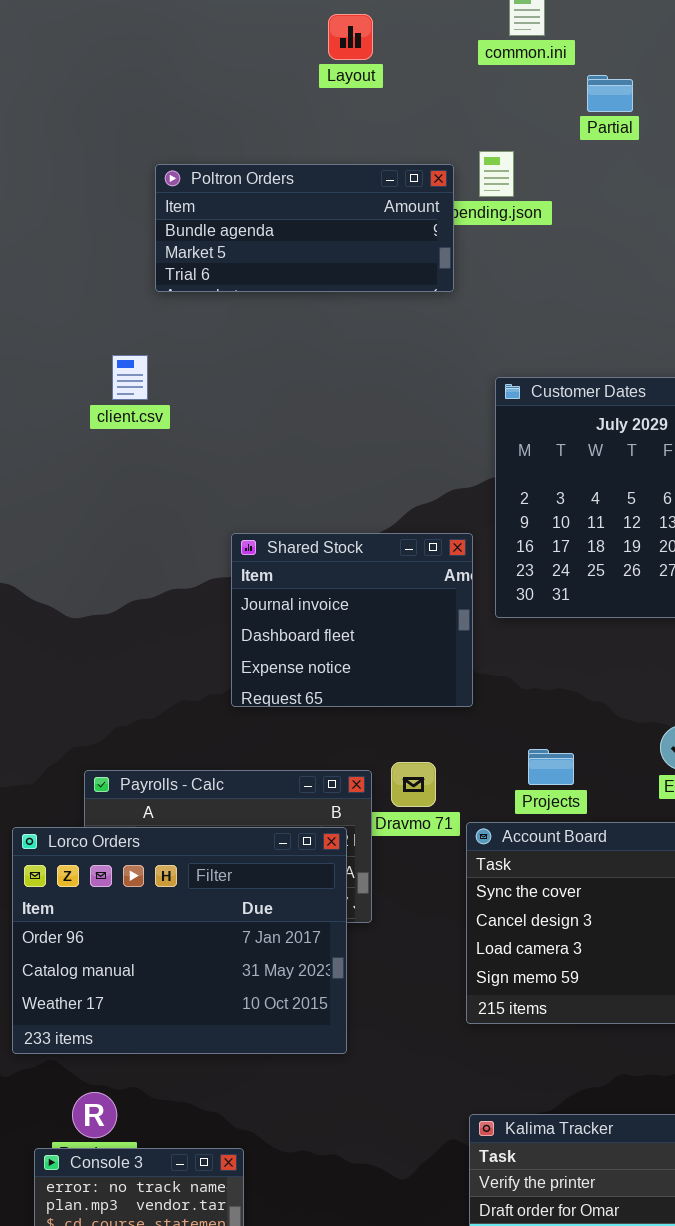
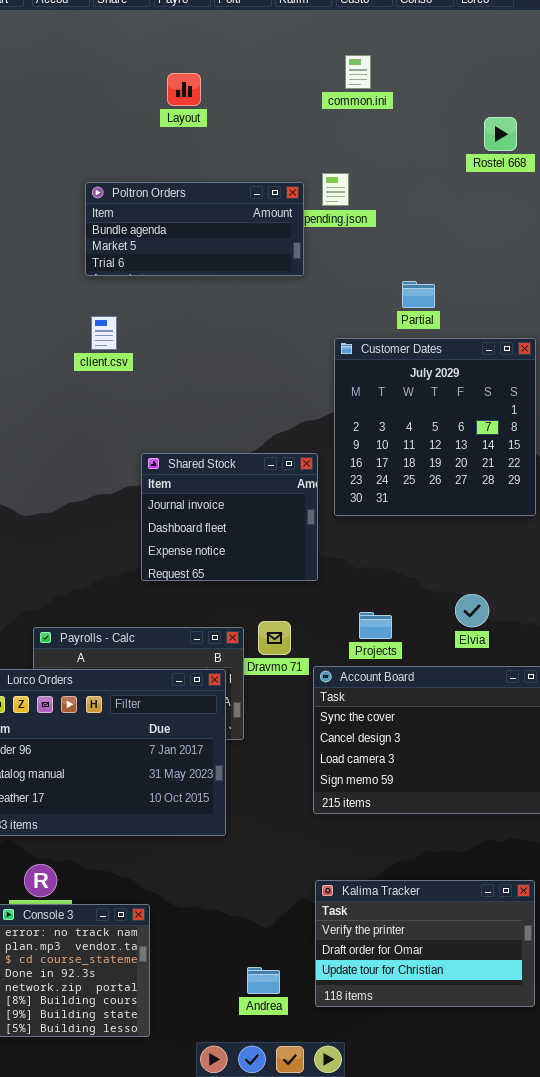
Layout: [328,14,373,60] -> [167,73,201,106], moved
Partial: [587,75,633,112] -> [402,281,435,308], moved
client.csv: [112,355,148,400] -> [91,316,117,350], moved

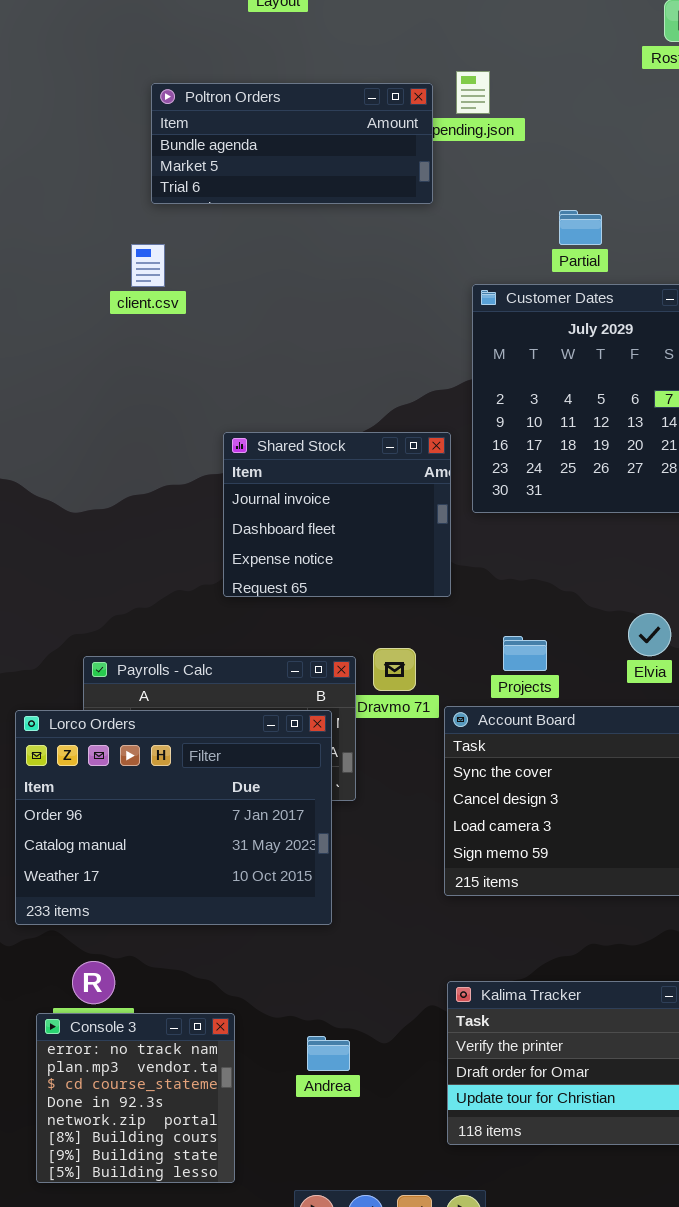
client.csv: [91,316,117,350] -> [131,244,165,287], moved
Andrea: [247,967,280,994] -> [307,1036,350,1071], moved

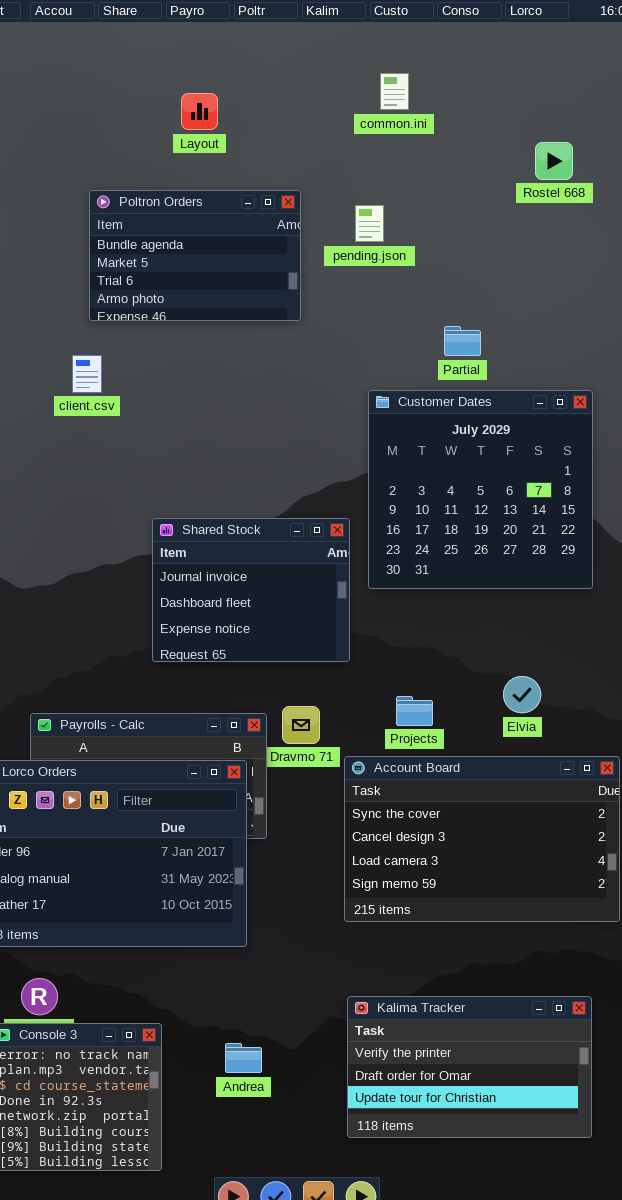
Poltron Orders: [151,83,433,204] -> [89,190,301,321], resized

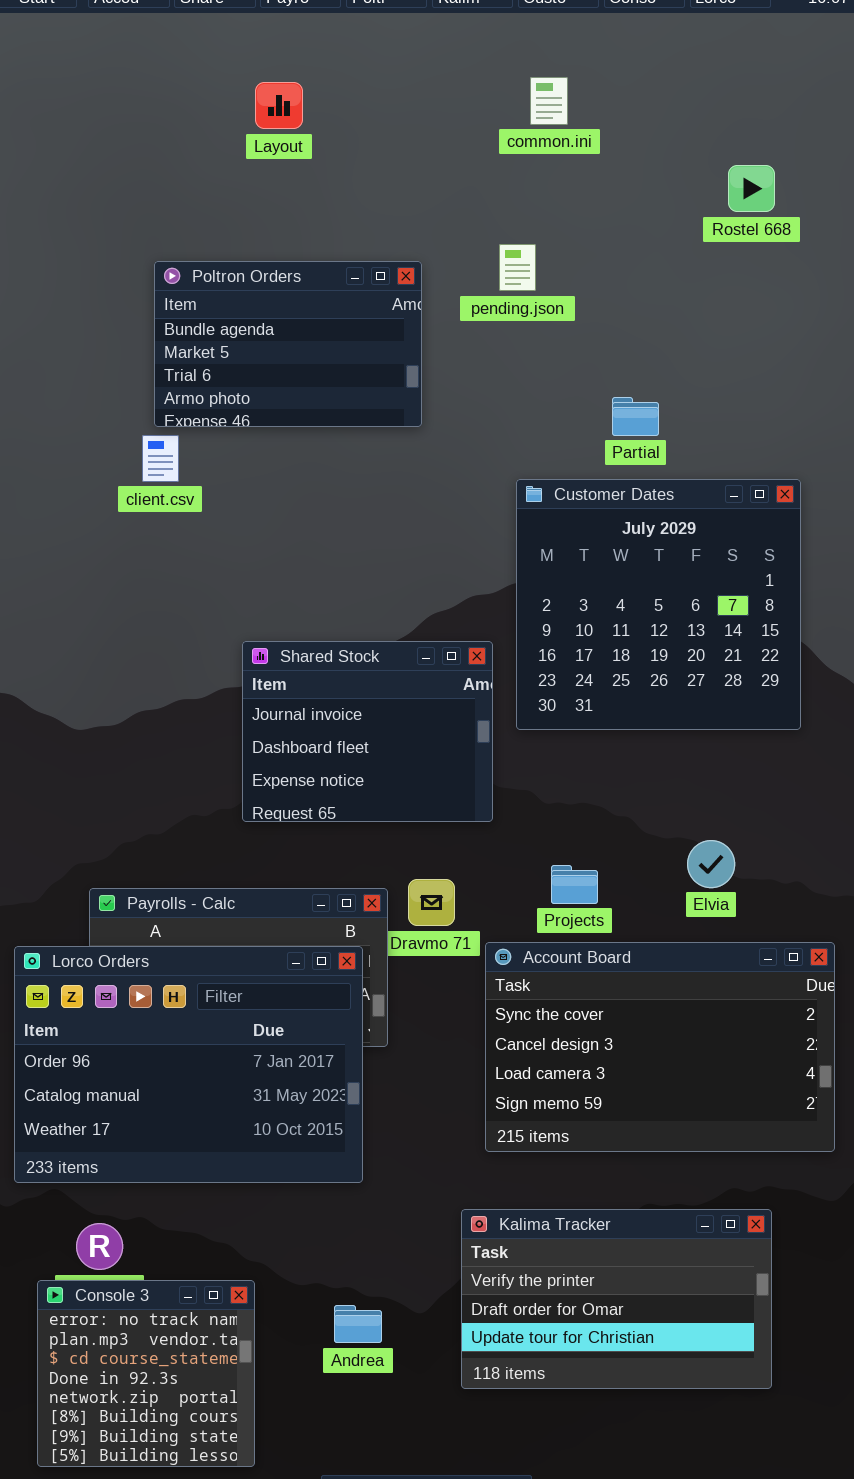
Layout: [181,93,218,130] -> [255,82,303,129], moved
Poltron Orders: [89,190,301,321] -> [154,261,422,427], moved
Kalima Tracker: [347,996,592,1138] -> [461,1209,772,1389], moved

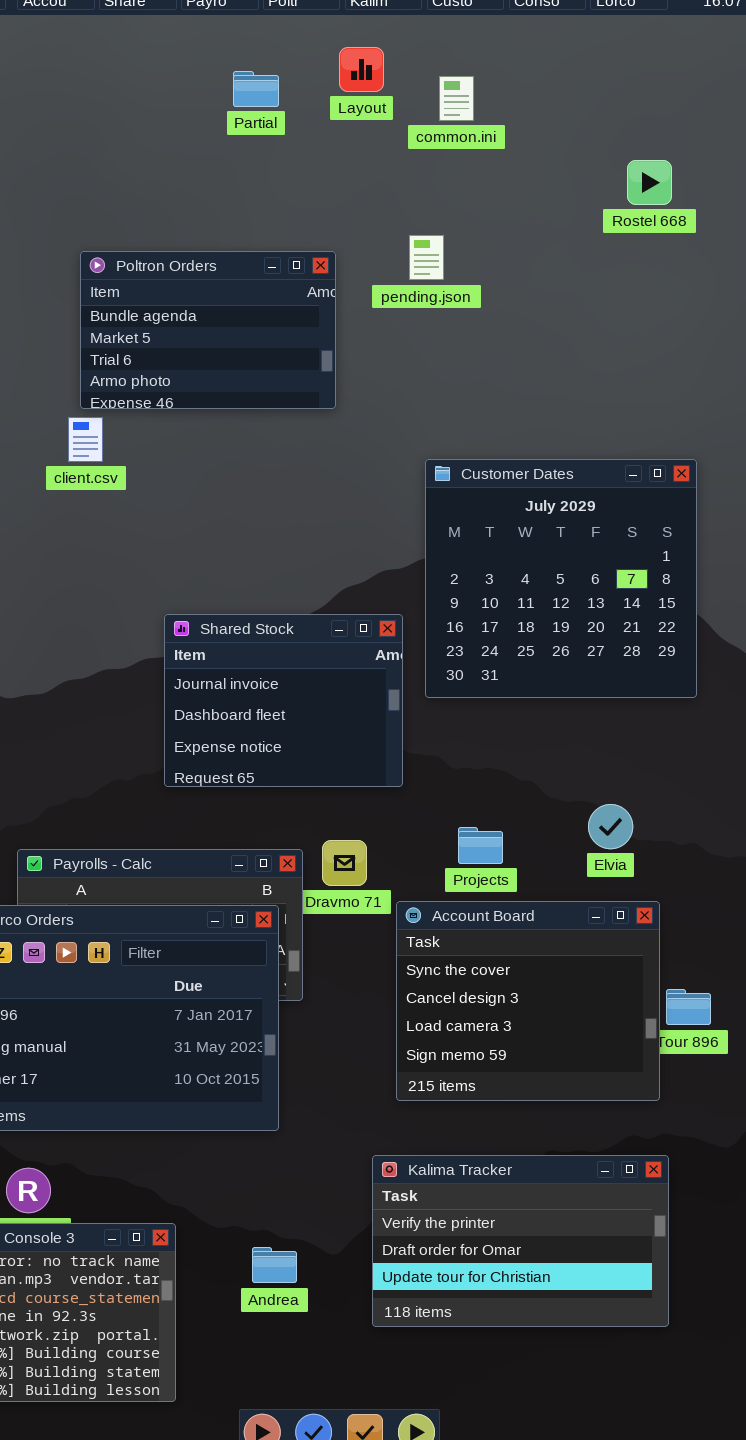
Layout: [255,82,303,129] -> [339,47,384,92], moved
Partial: [612,397,659,436] -> [233,71,279,107], moved
Account Board: [485,942,835,1152] -> [396,901,660,1101], resized

